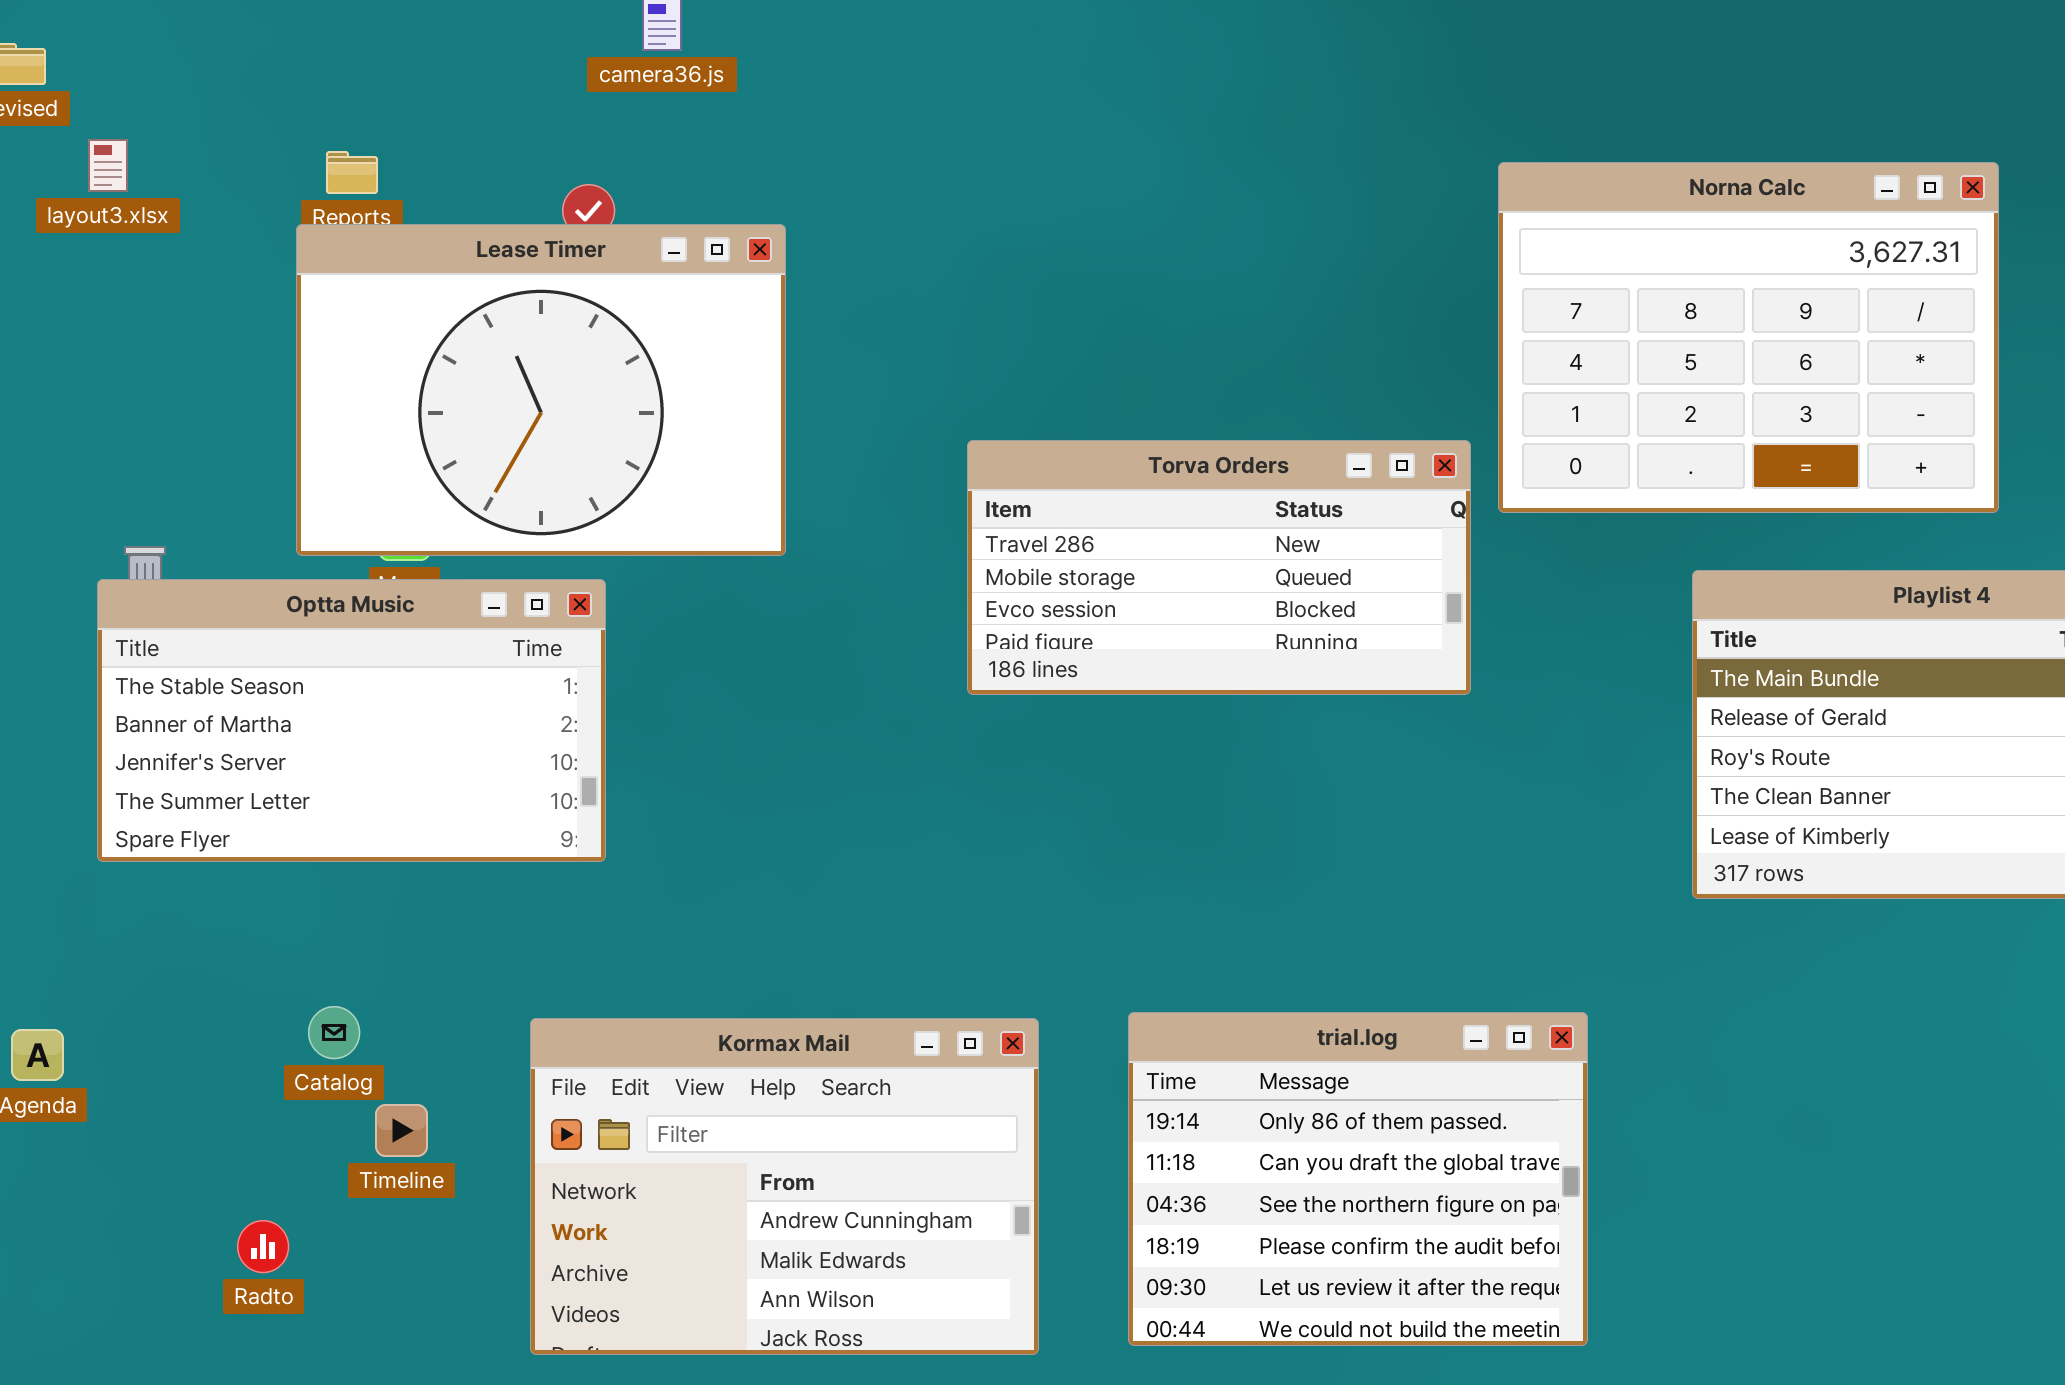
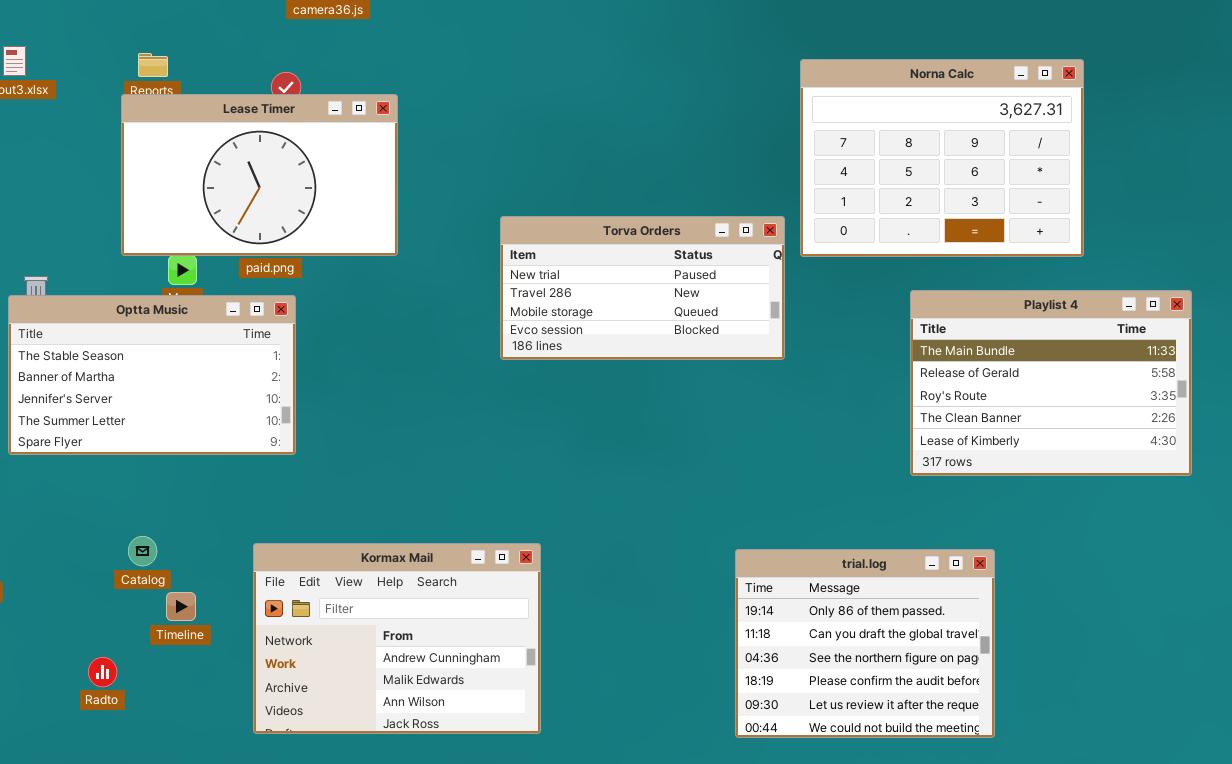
Lease Timer: [296,224,786,556] -> [121,94,398,256], resized
Torva Orders: [967,440,1471,695] -> [500,216,785,360], scrolled up 1 row
trial.log: [1128,1012,1588,1346] -> [735,549,995,738], moved

